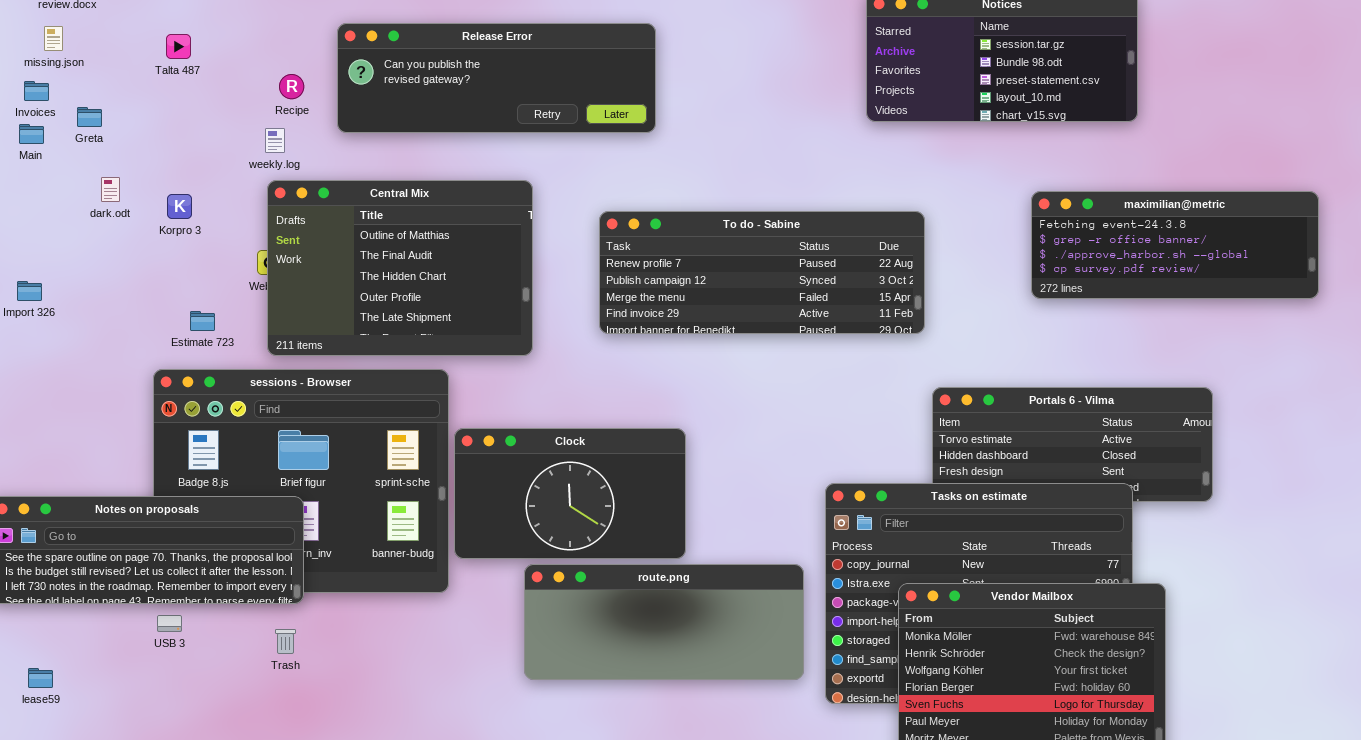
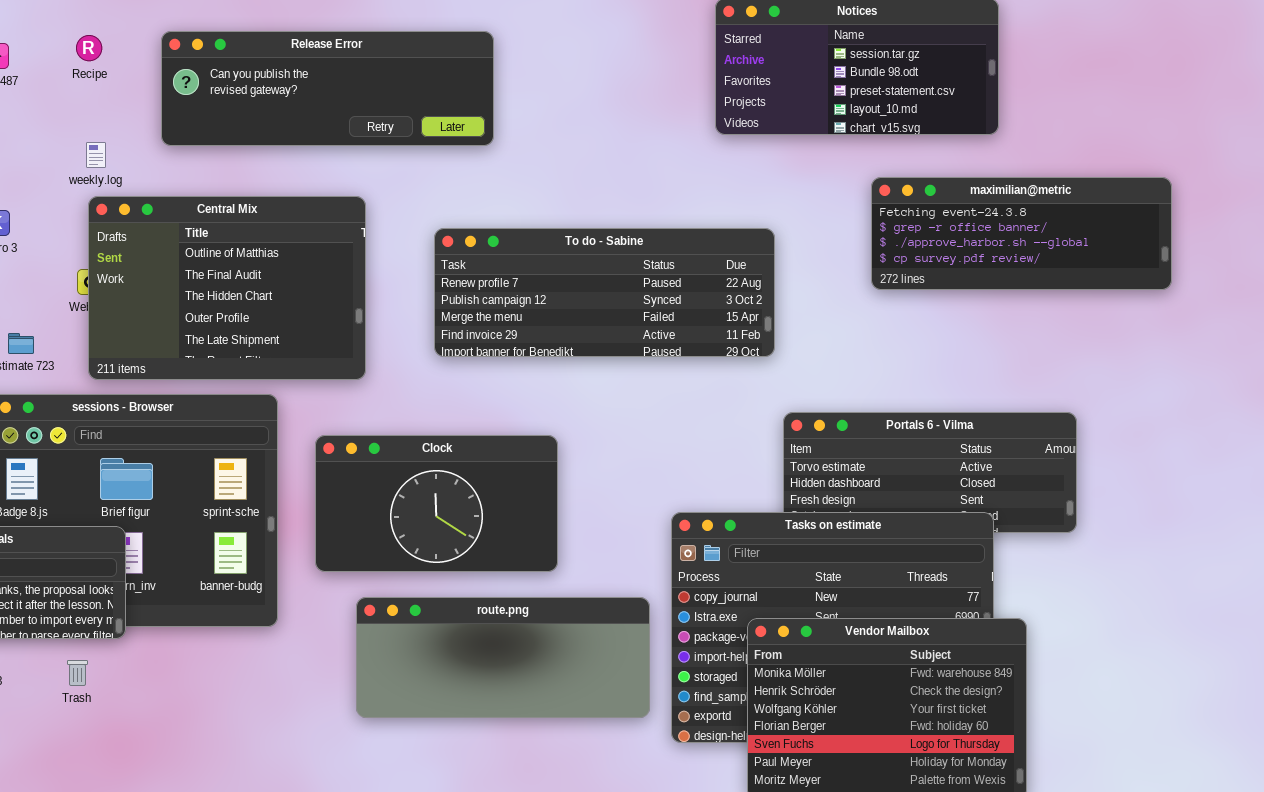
Recipe: [279,74,304,99] -> [76,35,102,61], moved
maximilian@metric: [1031,191,1319,299] -> [871,177,1172,290], moved
Clock: [454,428,686,559] -> [315,435,558,572], moved
Trash: [275,629,296,654] -> [67,660,88,686], moved

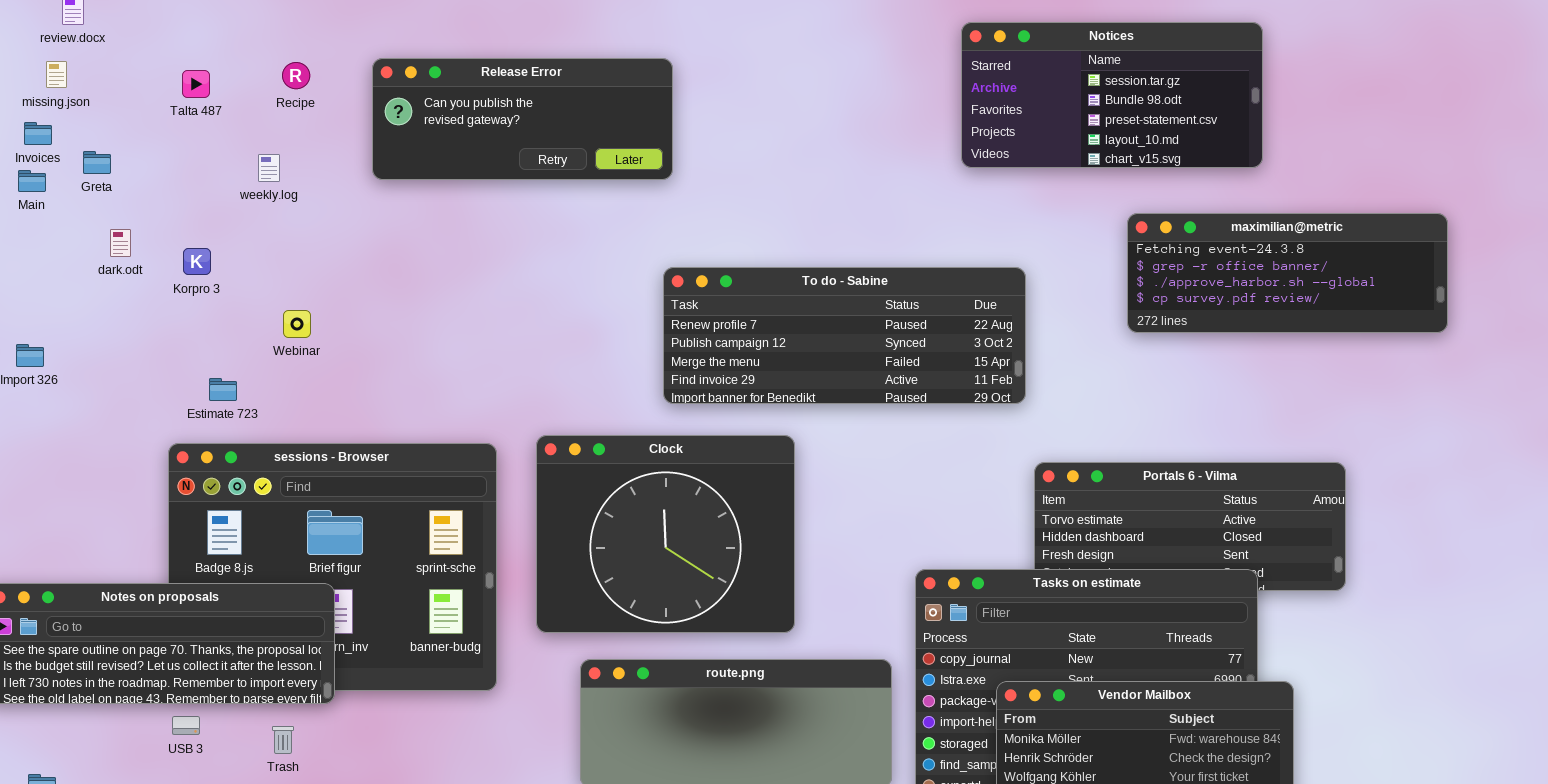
Release Error: [161,31,494,146] -> [372,58,673,180], resized
weekly.log: [86,142,106,168] -> [258,154,280,182], moved
Central Mix: [88,196,366,380] -> none, closed
Clock: [315,435,558,572] -> [536,435,795,633], resized

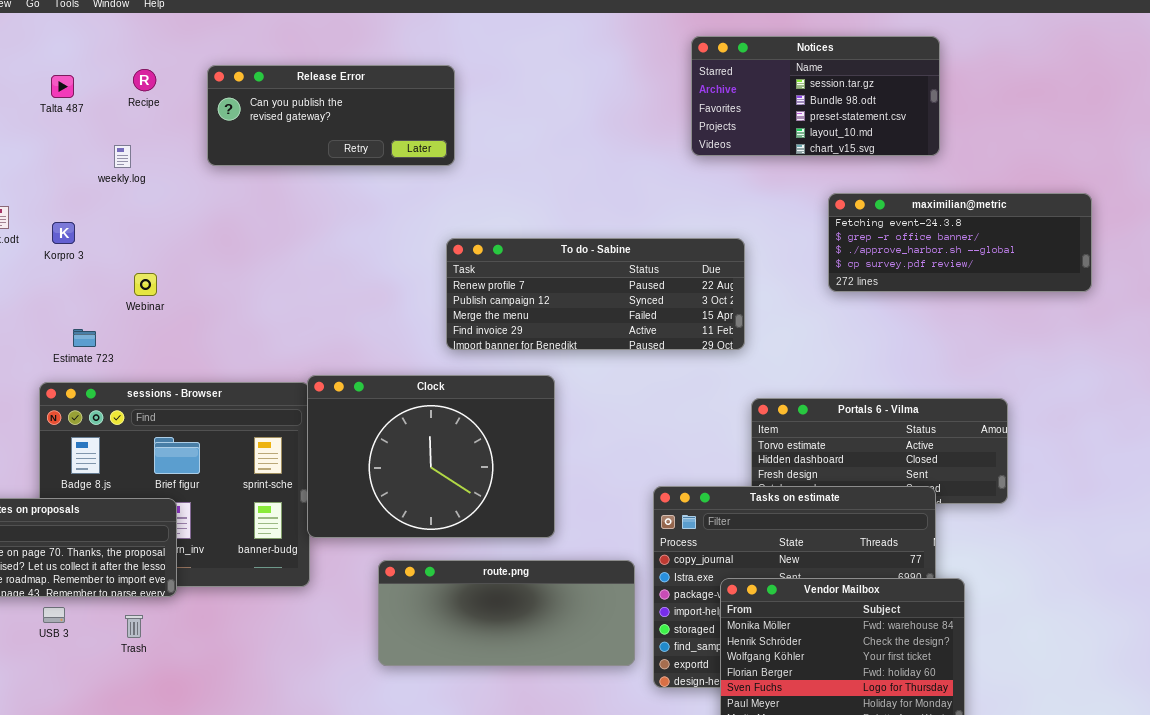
Clock: [536,435,795,633] -> [307,375,555,538], resized

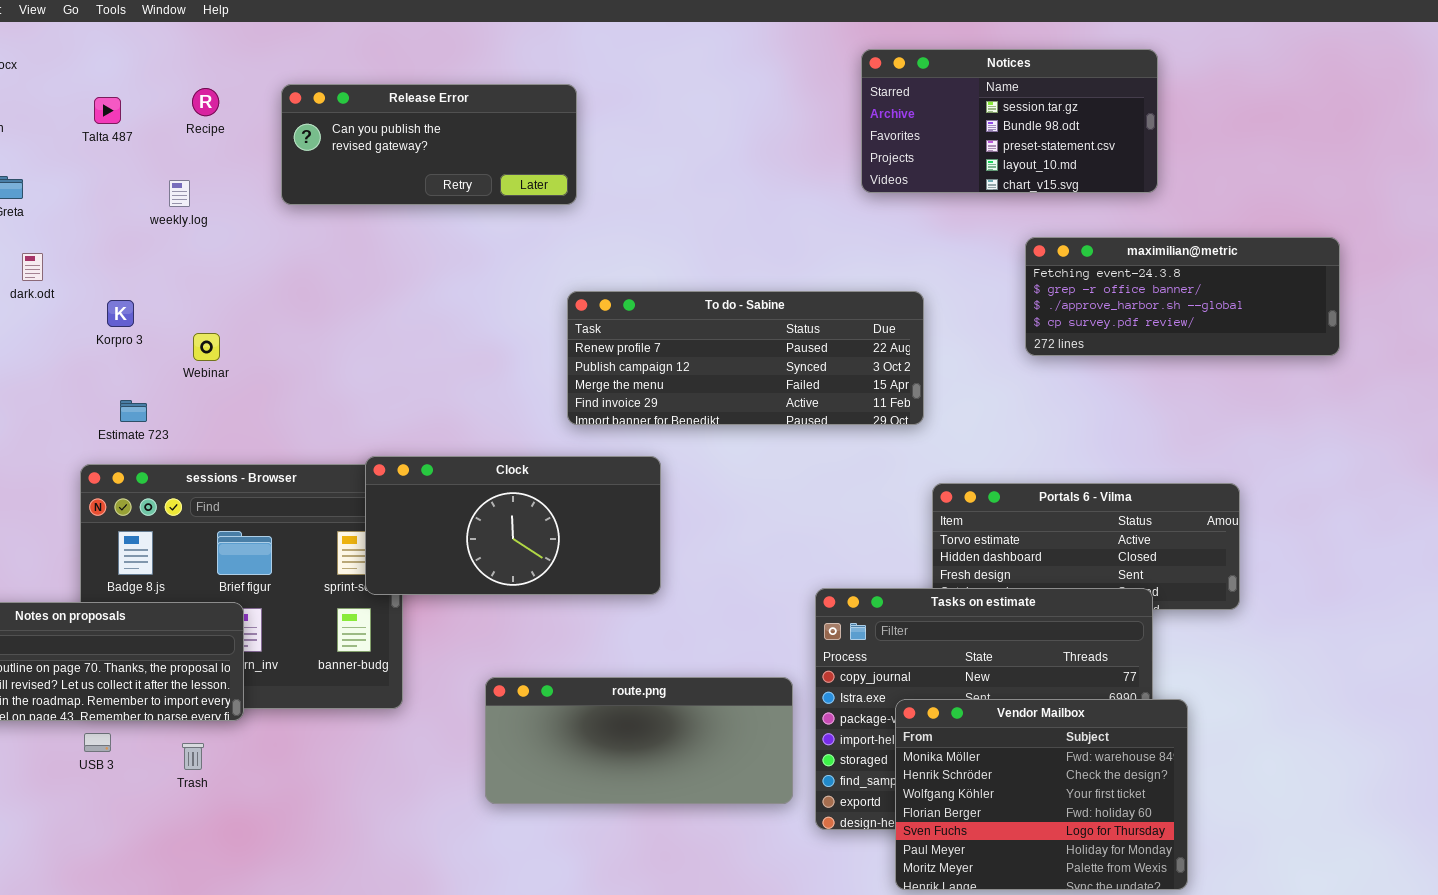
Korpro 3: [52,222,75,244] -> [107,300,134,327], moved
Clock: [307,375,555,538] -> [365,456,661,595], moved, resized

